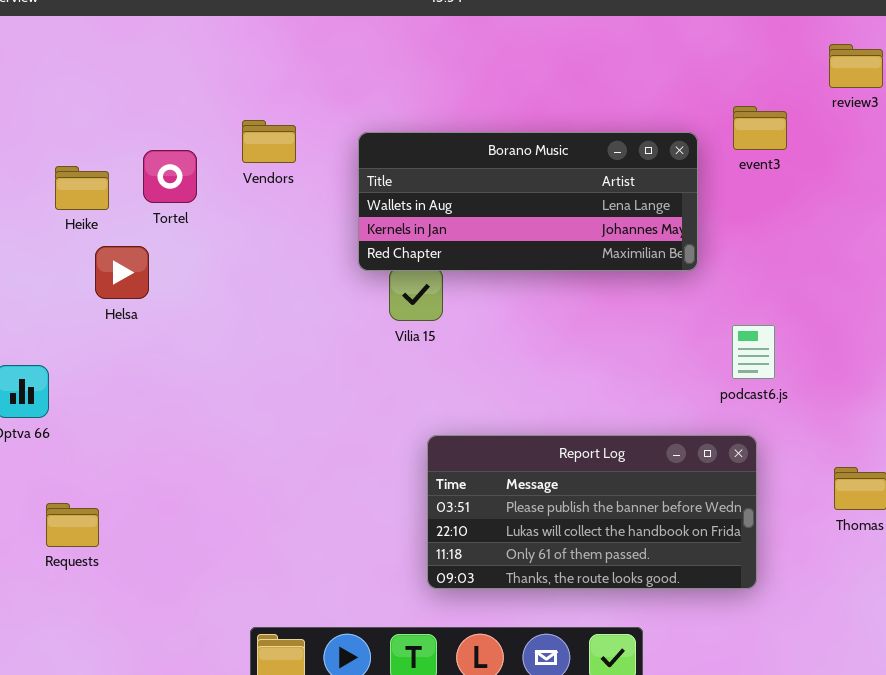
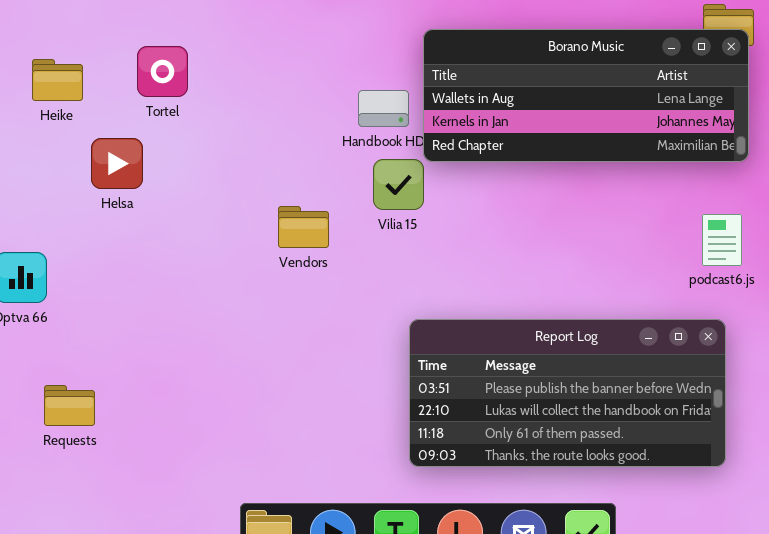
Vendors: [242,120,296,163] -> [278,206,329,248], moved
Borano Music: [358,132,698,271] -> [423,29,749,162], moved
Heike: [55,166,109,210] -> [32,59,83,101], moved

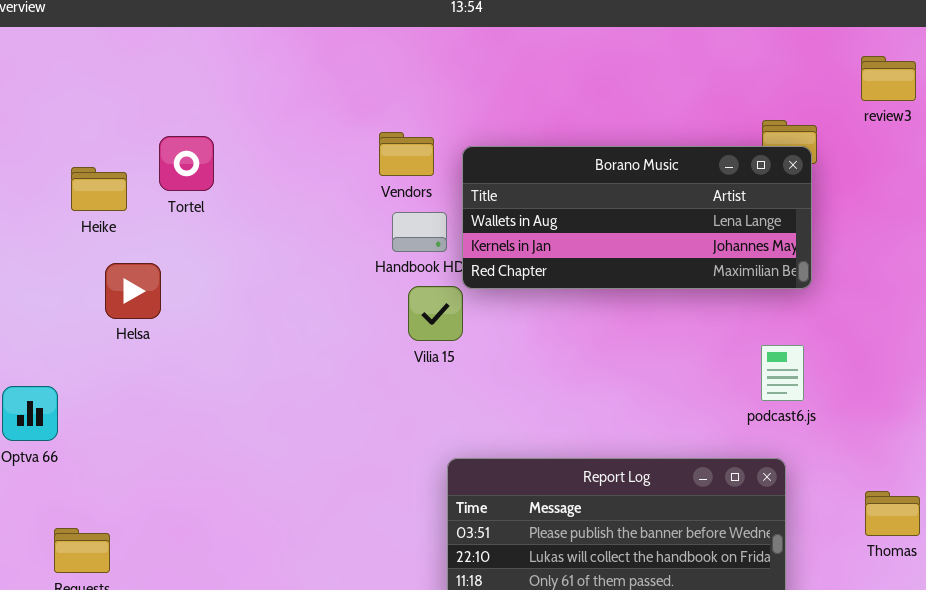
Tortel: [137,46,188,97] -> [159,136,214,191], moved
Heike: [32,59,83,101] -> [71,167,127,211], moved
Vendors: [278,206,329,248] -> [379,132,434,176], moved

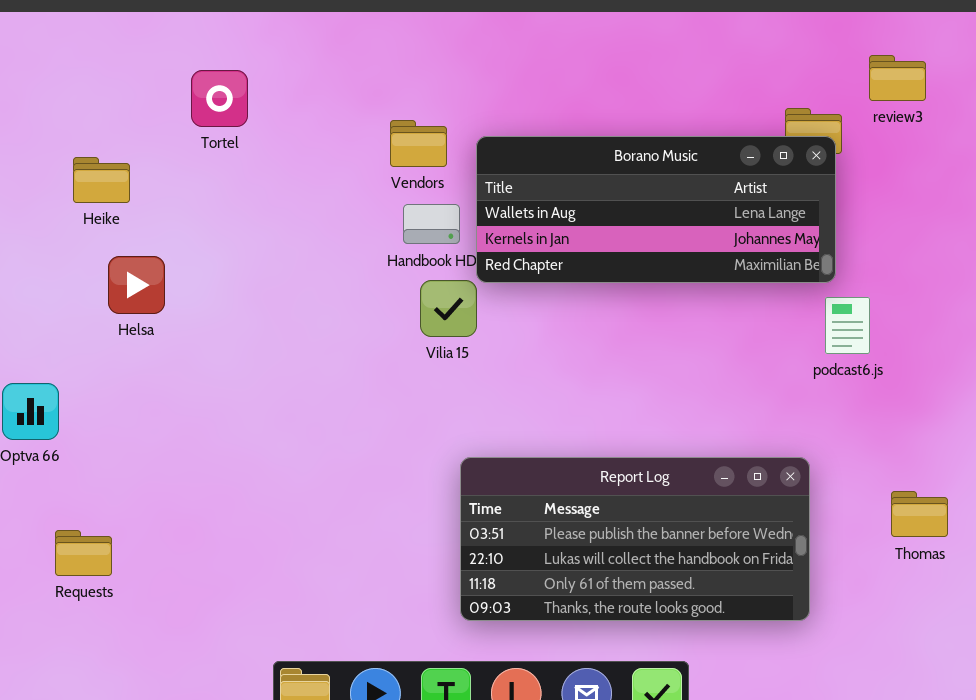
review3: [861,56,916,101] -> [869,55,926,101], moved
Tortel: [159,136,214,191] -> [191,70,248,127], moved
podcast6.js: [761,345,804,401] -> [825,297,870,354], moved

